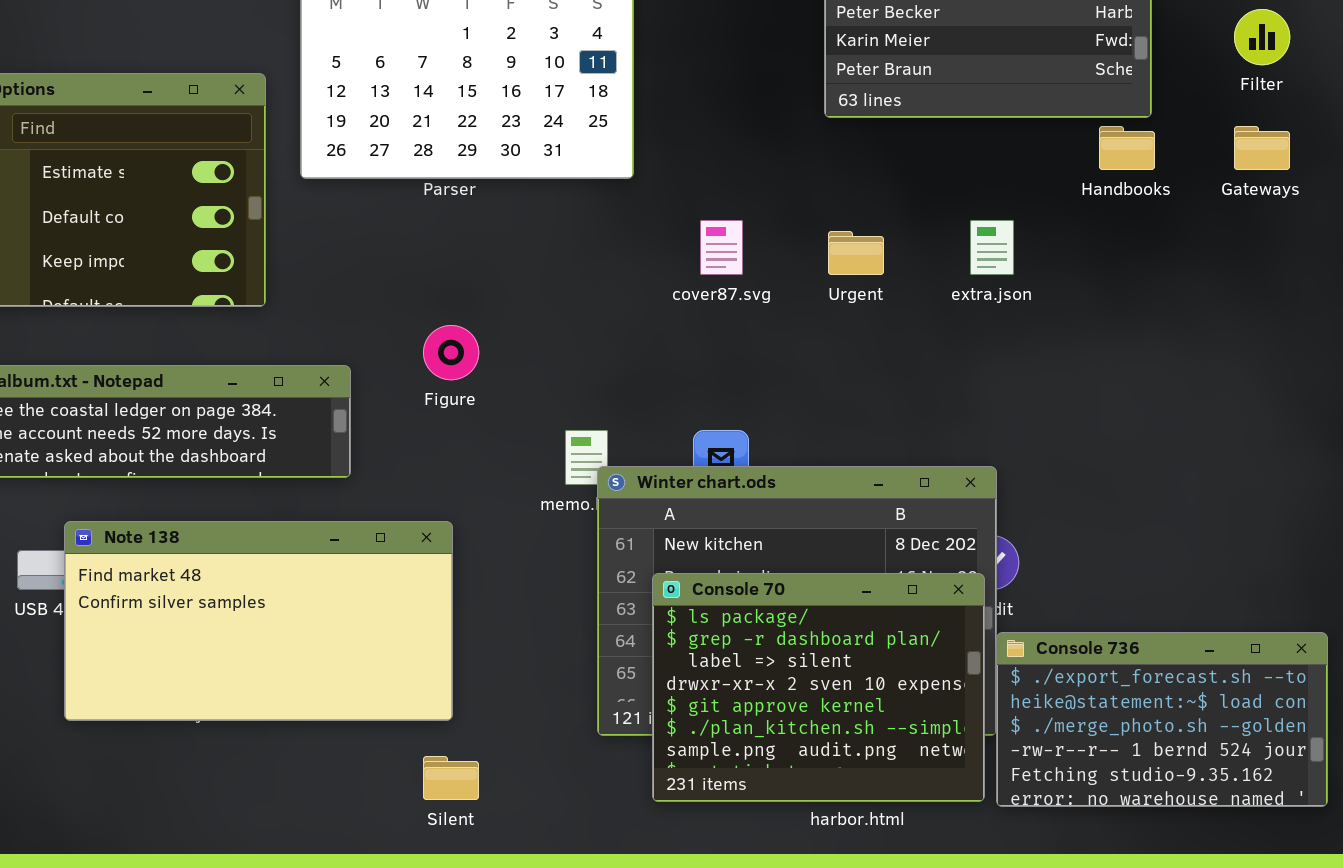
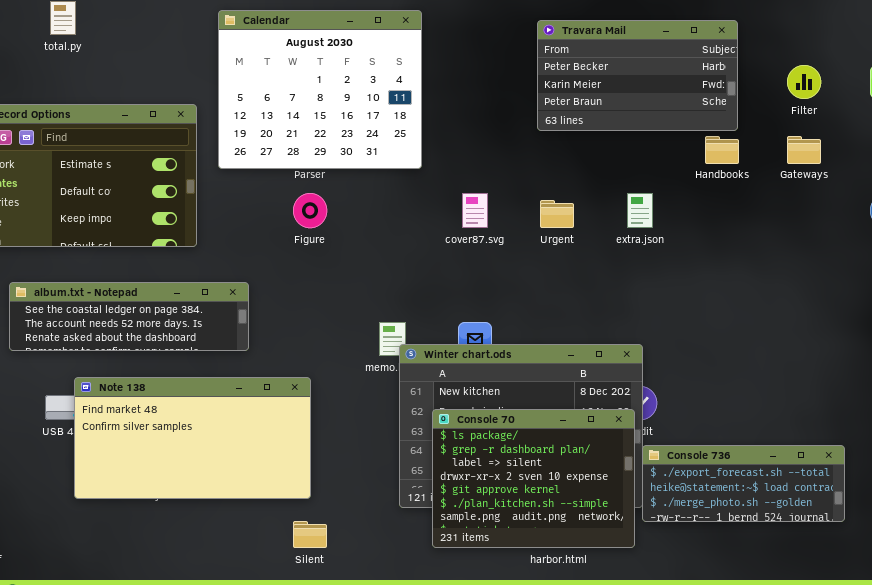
Figure: [423,325,479,380] -> [293,193,327,228], moved
Console 736: [996,632,1328,807] -> [642,445,845,522], resized

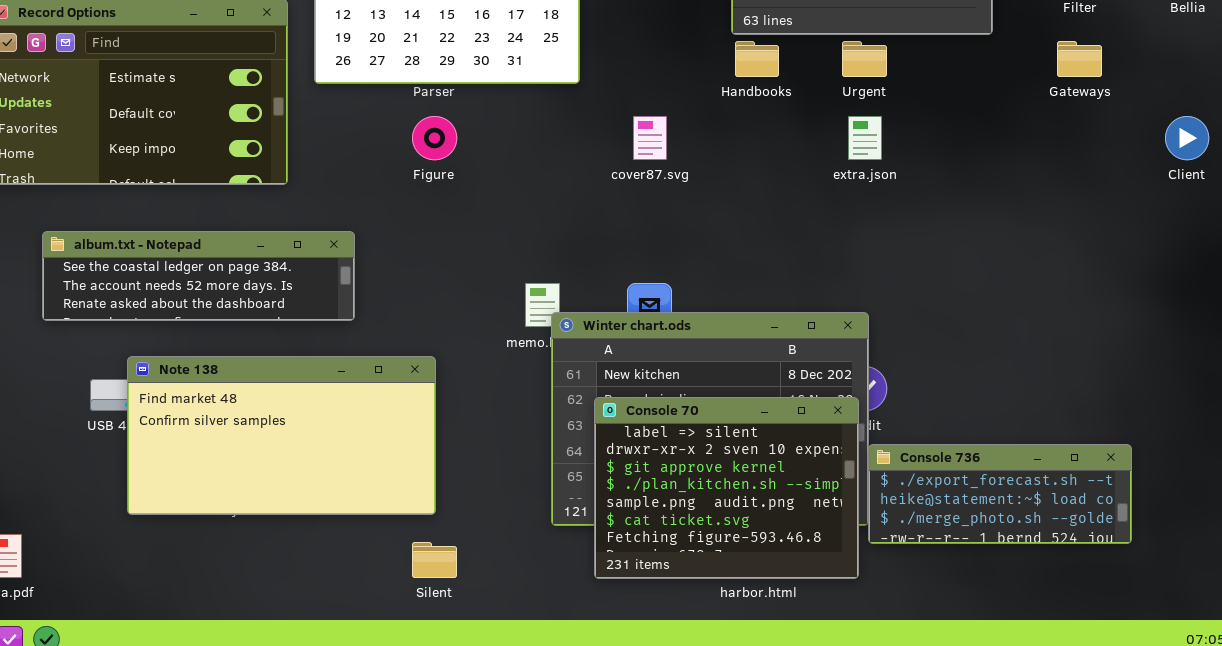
Handbooks: [705,136,739,164] -> [735,41,779,77], moved
Urgent: [540,200,574,228] -> [842,41,887,77], moved
Console 70: [432,409,635,548] -> [594,397,859,579], scrolled down 2 rows

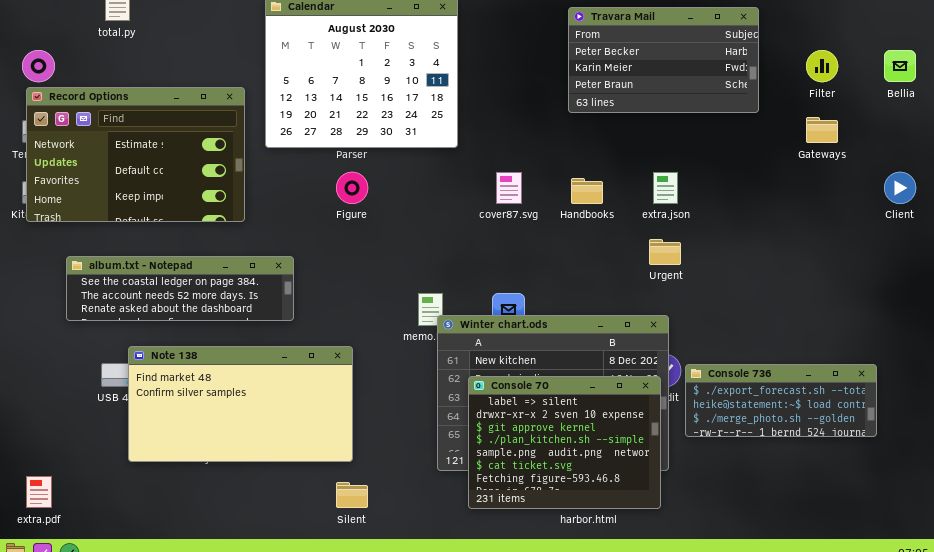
Handbooks: [735,41,779,77] -> [571,178,603,204], moved
Urgent: [842,41,887,77] -> [649,239,681,265], moved
Console 736: [868,444,1132,544] -> [685,364,877,437], moved

